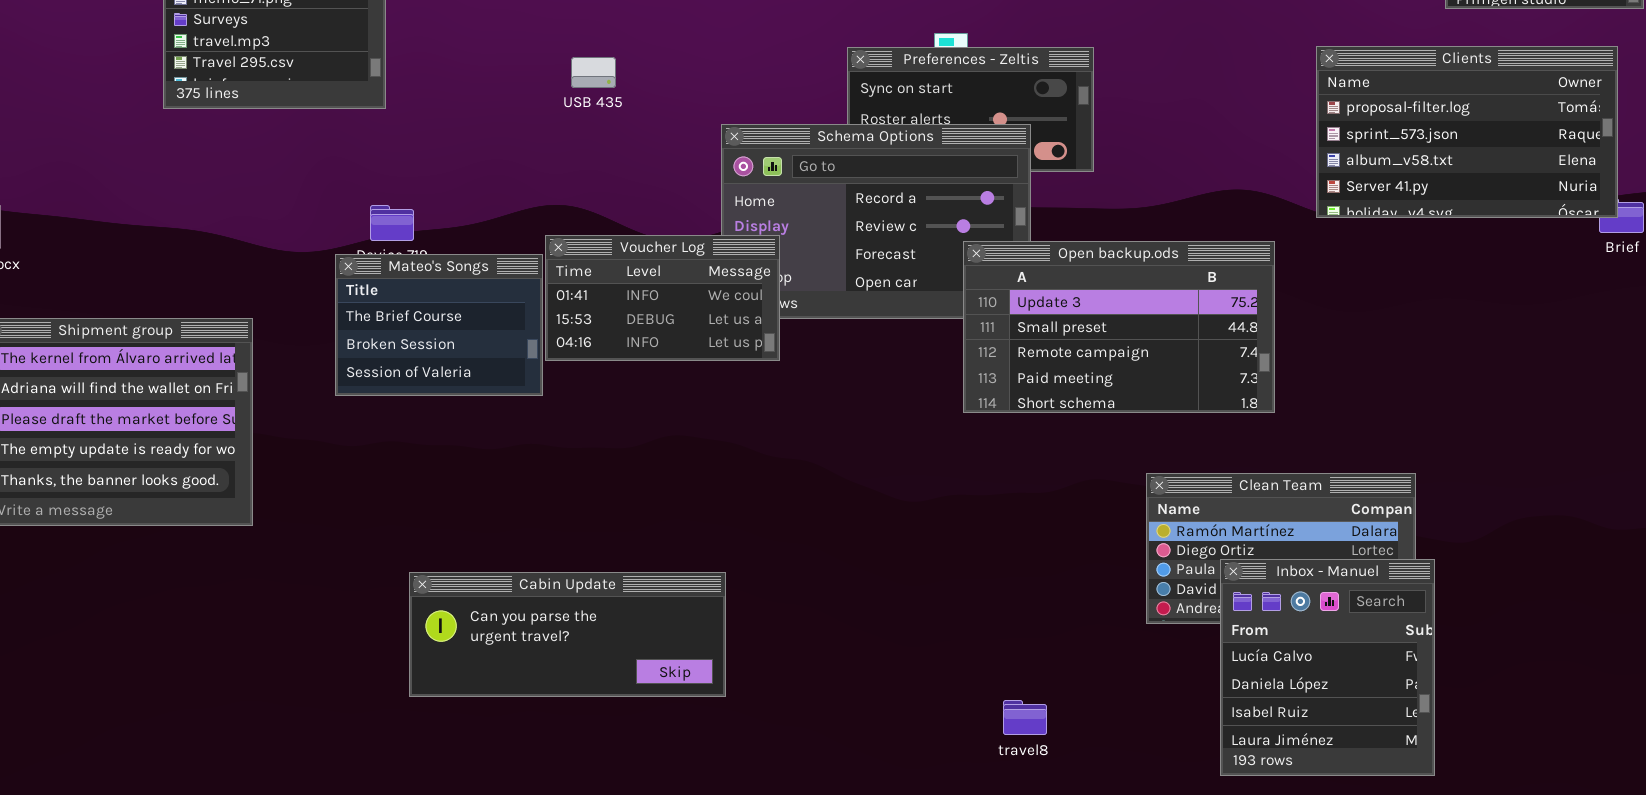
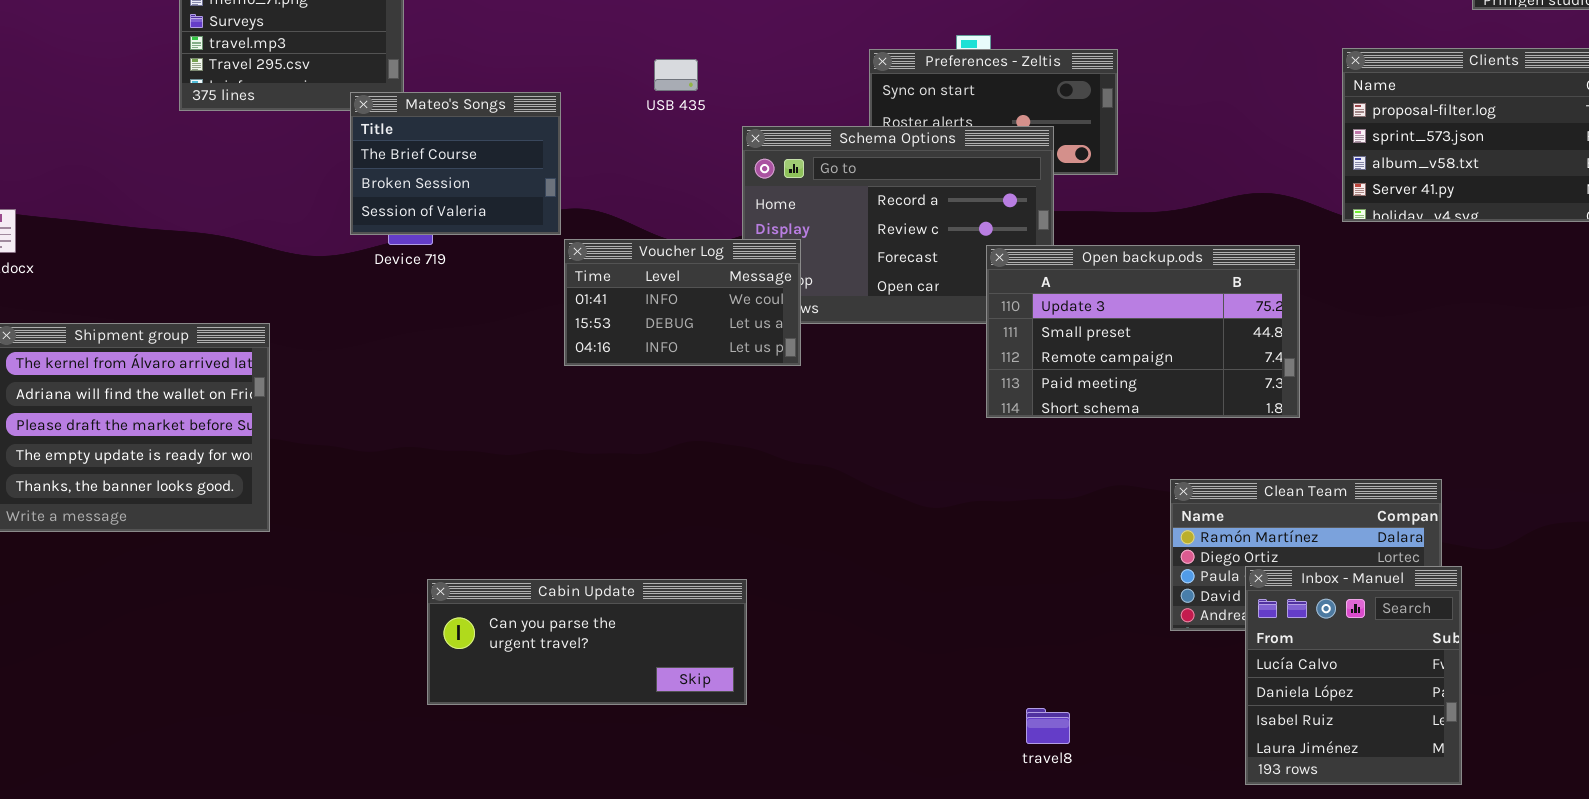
USB 435: [571,57,616,88] -> [654,59,698,91], moved
Mateo's Songs: [335,254,543,396] -> [350,92,561,235], moved

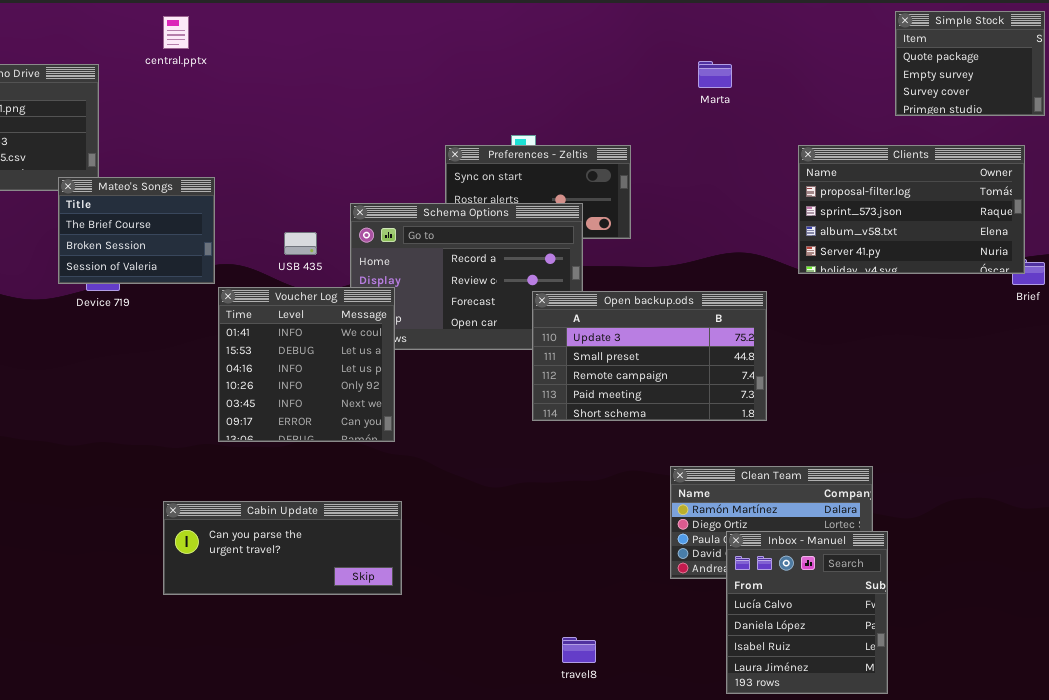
USB 435: [654,59,698,91] -> [284,232,317,255], moved
Voucher Log: [564,239,801,366] -> [218,287,395,442], resized
Cabin Update: [427,579,747,705] -> [163,501,402,595], moved

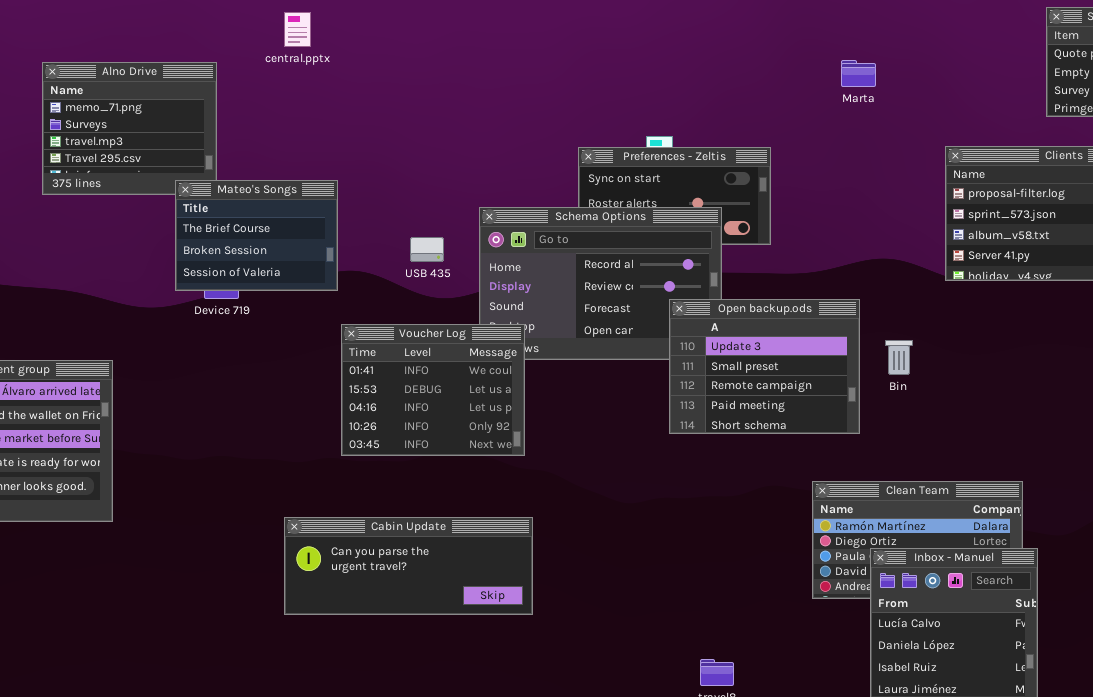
Voucher Log: [218,287,395,442] -> [341,324,525,456], resized
Open backup.ods: [532,291,767,421] -> [669,299,860,434], resized

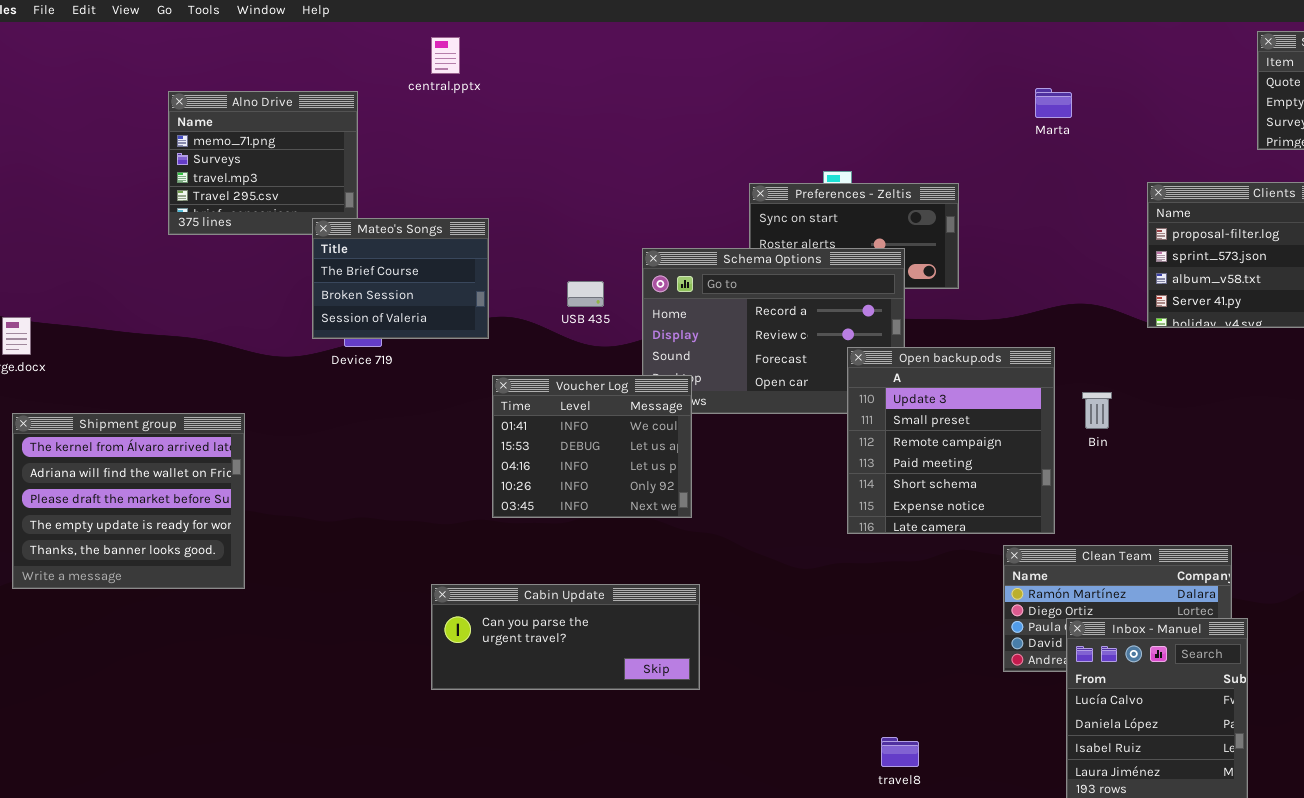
Open backup.ods: [669,299,860,434] -> [847,347,1055,534], resized

